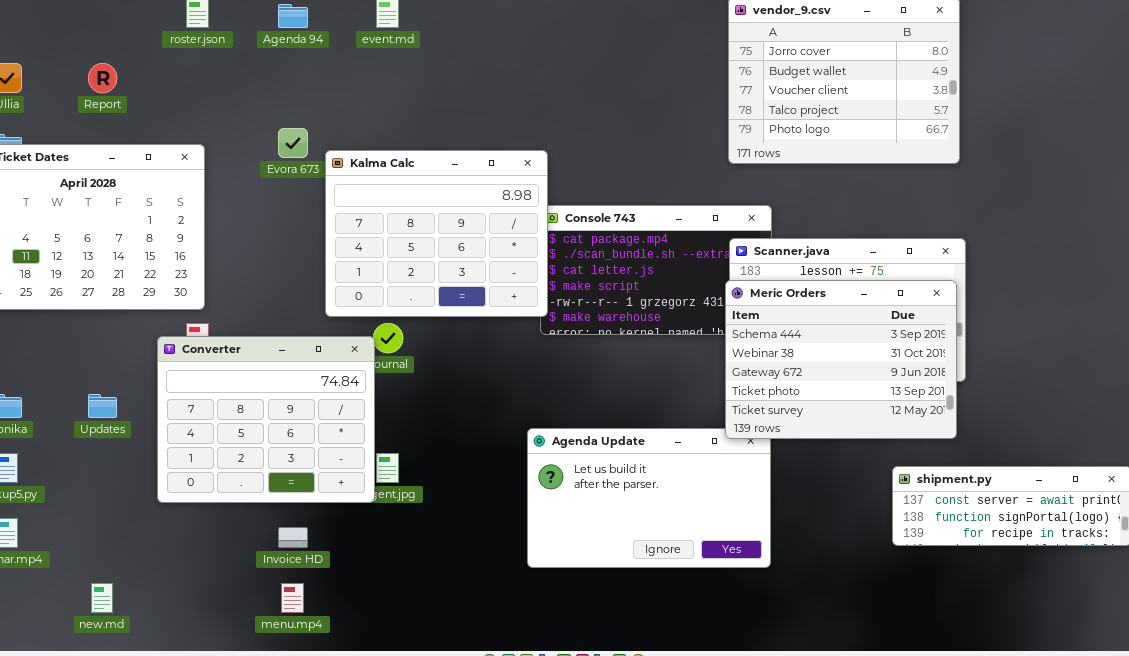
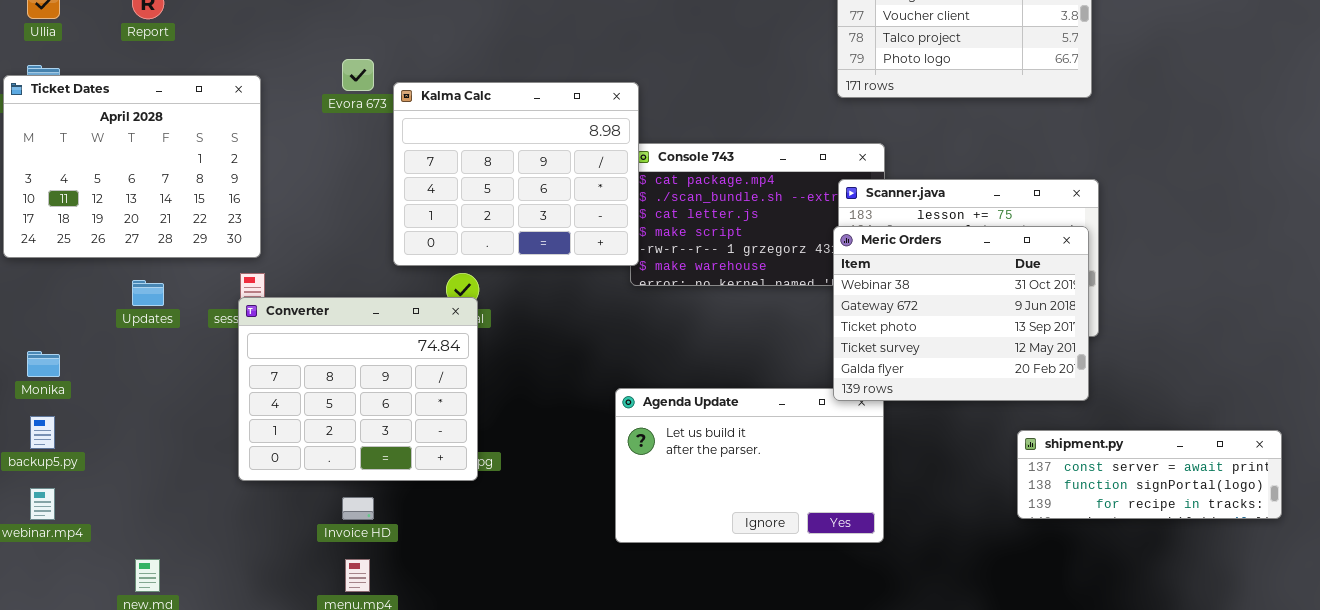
Meric Orders: [725,280,957,439] -> [833,226,1089,401], scrolled down 1 row
Converter: [157,336,375,503] -> [238,297,478,481], moved
Updates: [88,394,117,418] -> [132,280,164,306], moved

